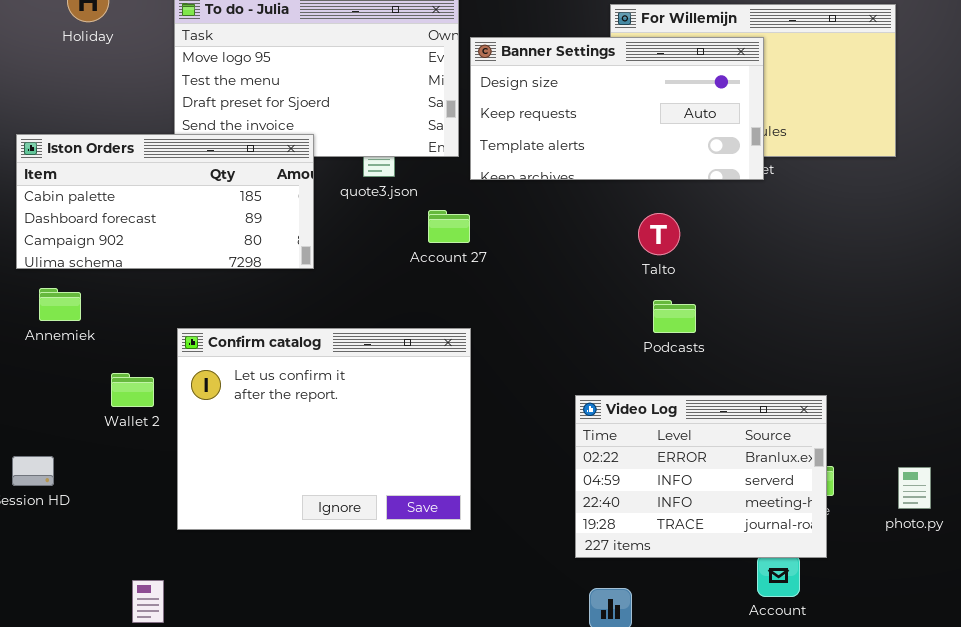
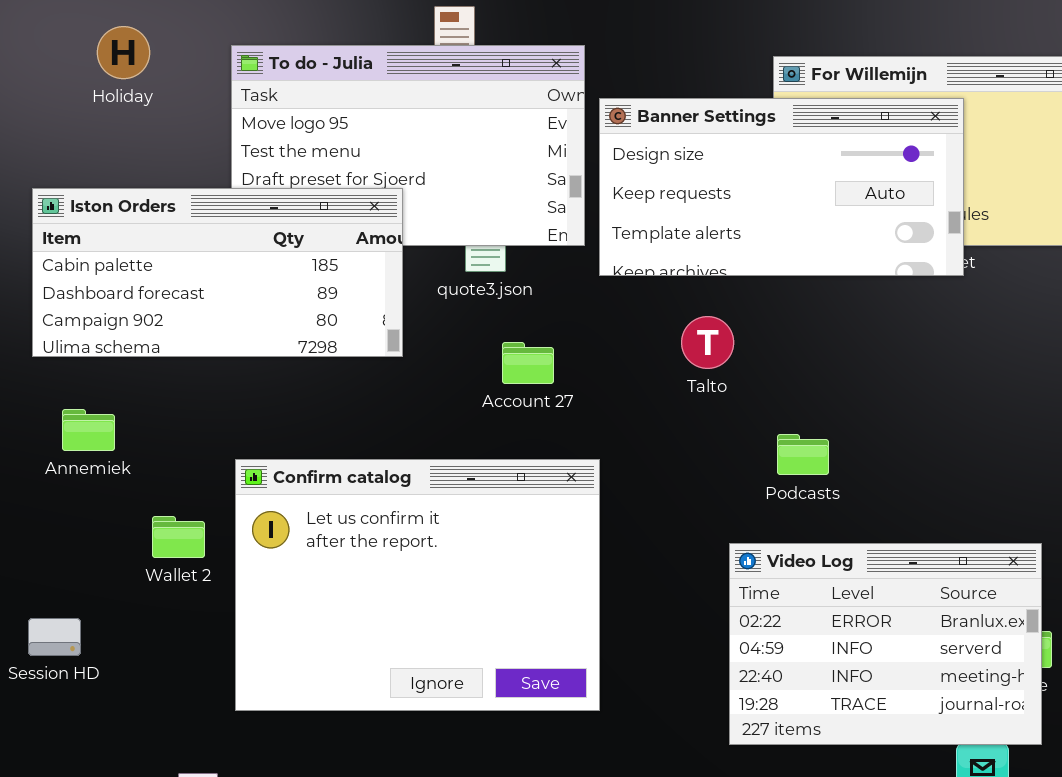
Iston Orders: [16,134,314,269] -> [32,188,403,357], moved
Account 27: [428,210,470,243] -> [502,342,554,384], moved
Talto: [638,213,680,255] -> [681,316,734,369], moved
Podcasts: [653,300,696,333] -> [777,434,829,475], moved

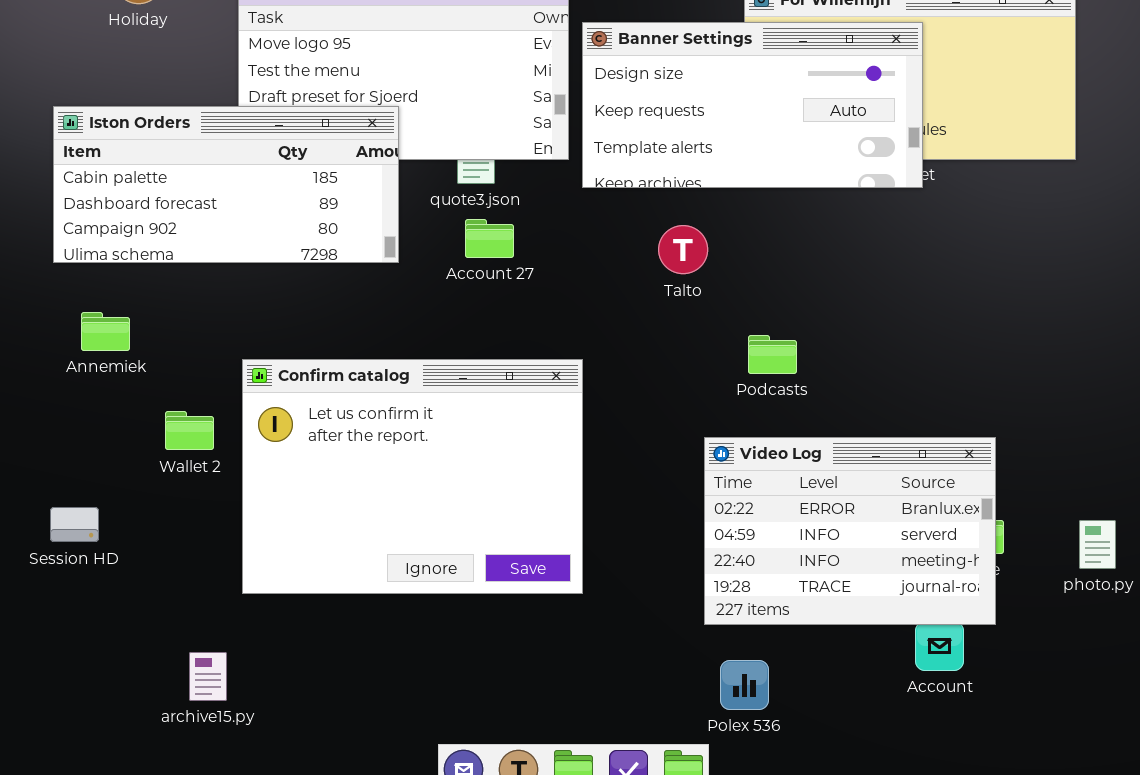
Account 27: [502,342,554,384] -> [465,219,514,258], moved

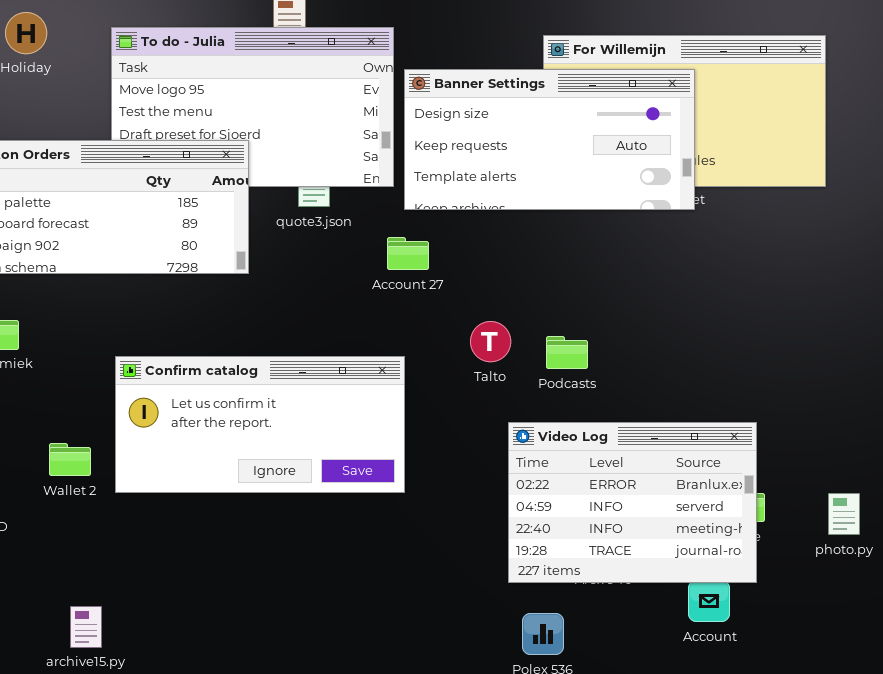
Account 27: [465,219,514,258] -> [387,237,429,270], moved
Talto: [658,225,708,274] -> [470,321,511,362], moved
Confirm catalog: [242,359,583,594] -> [115,356,405,493], resized
Wallet 2: [165,411,214,450] -> [49,443,91,476], moved

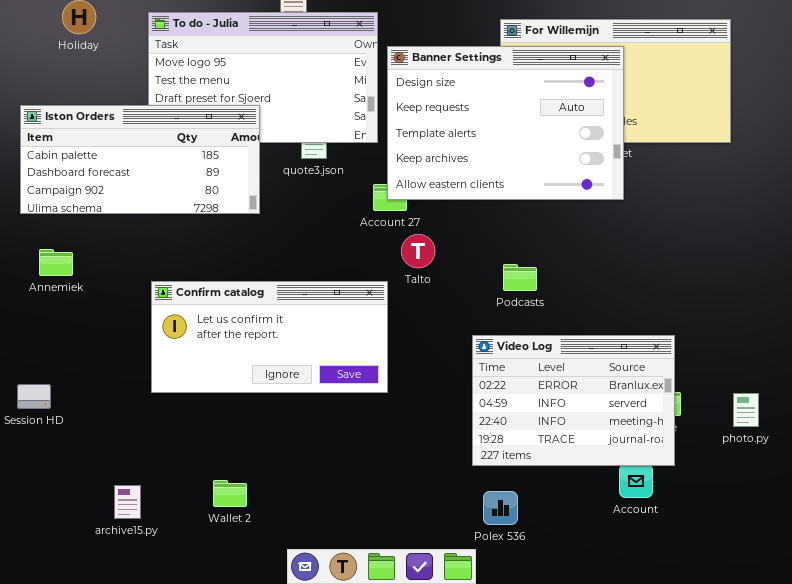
Banner Settings: [404,69,695,210] -> [387,46,624,200], resized
Talto: [470,321,511,362] -> [401,234,435,268], moved
Wallet 2: [49,443,91,476] -> [213,480,247,507], moved

